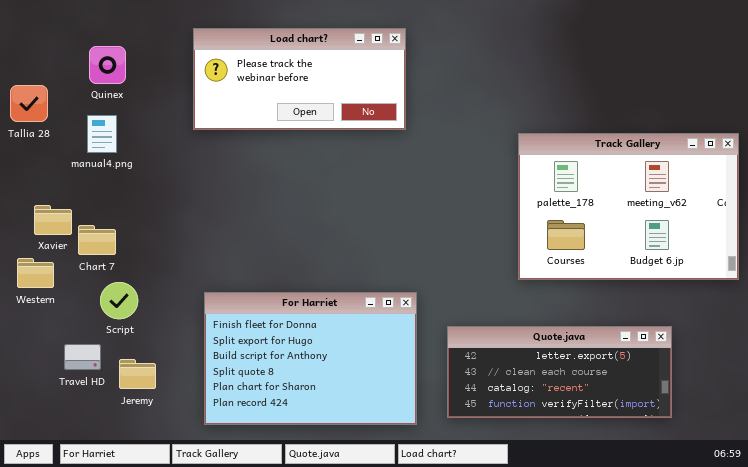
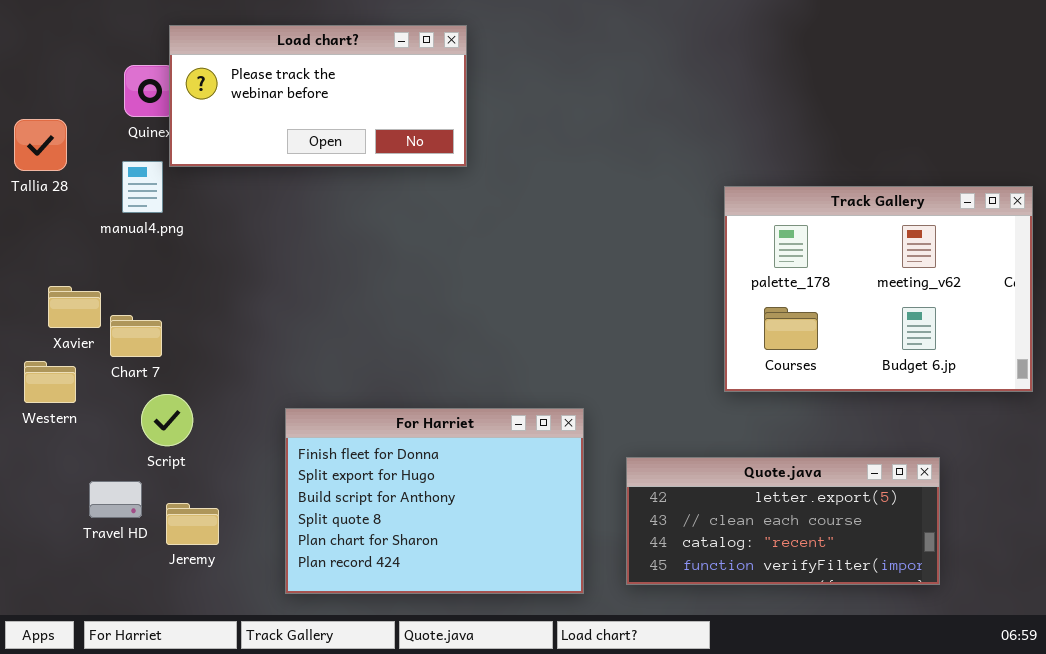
Load chart?: [193,28,406,130] -> [169,25,467,167], moved

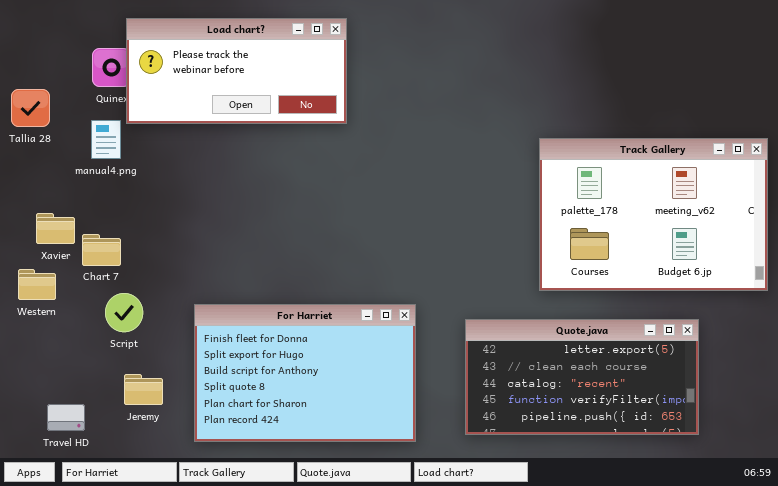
For Harriet: [285,408,584,594] -> [194,304,416,442], moved
Quote.java: [626,457,940,585] -> [465,319,699,435], resized
Travel HD: [89,481,142,518] -> [47,404,85,431], moved

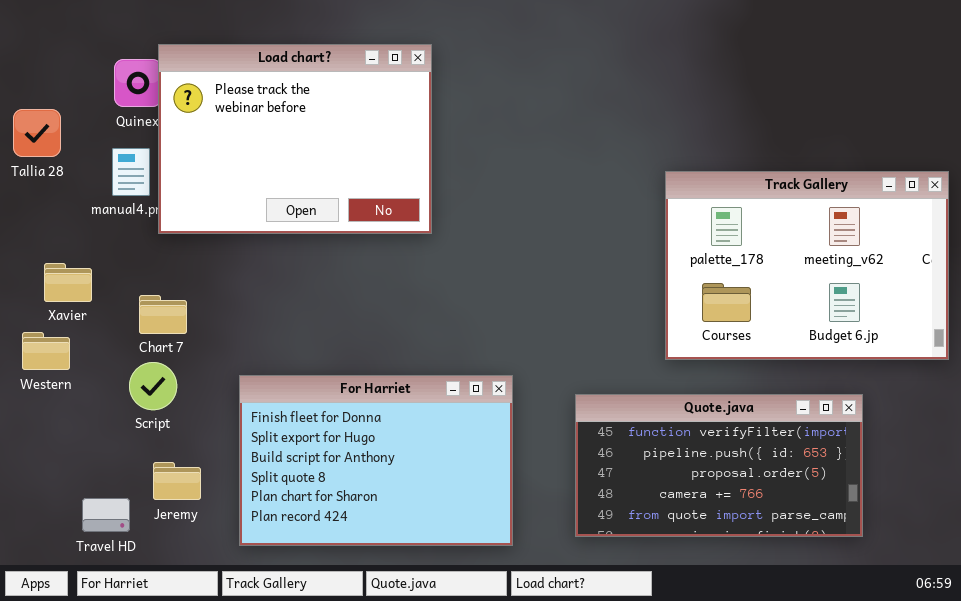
Load chart?: [126,18,347,124] -> [158,44,432,234], moved, resized
Chart 7: [82,234,121,266] -> [139,295,187,334], moved
Quote.java: [465,319,699,435] -> [575,394,863,537], scrolled down 3 rows
Travel HD: [47,404,85,431] -> [82,498,130,532], moved

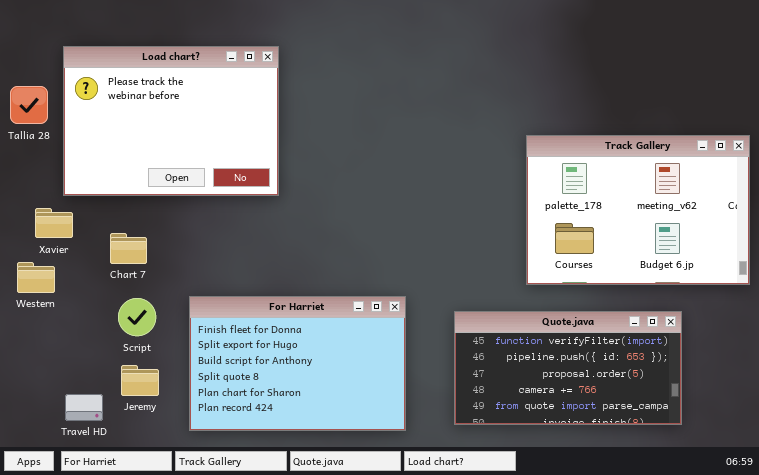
Load chart?: [158,44,432,234] -> [63,46,279,196], moved
Script: [129,362,177,410] -> [118,298,156,336], moved

